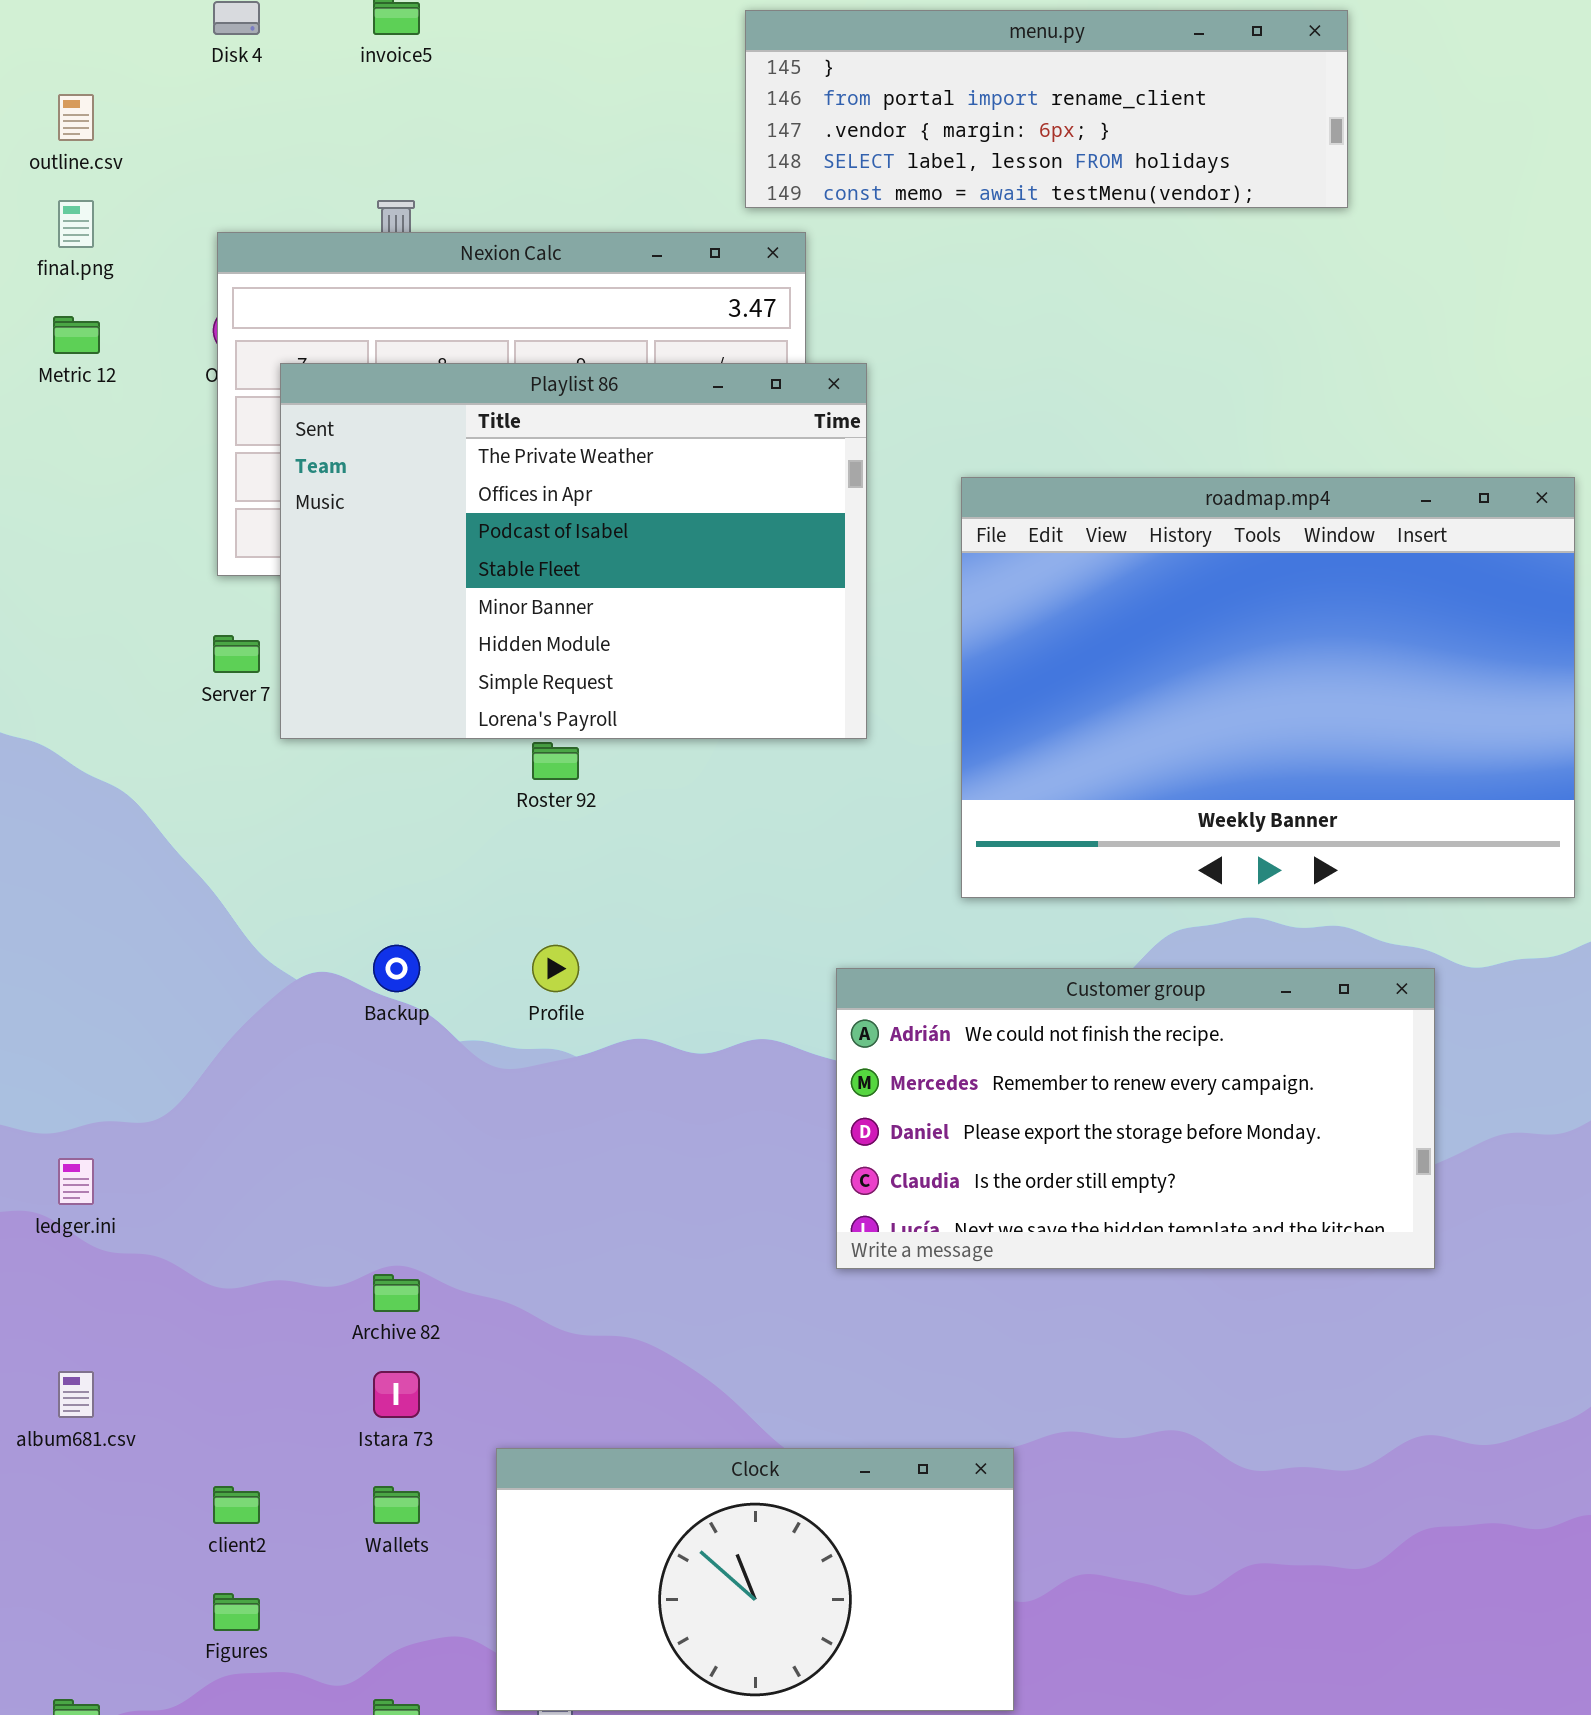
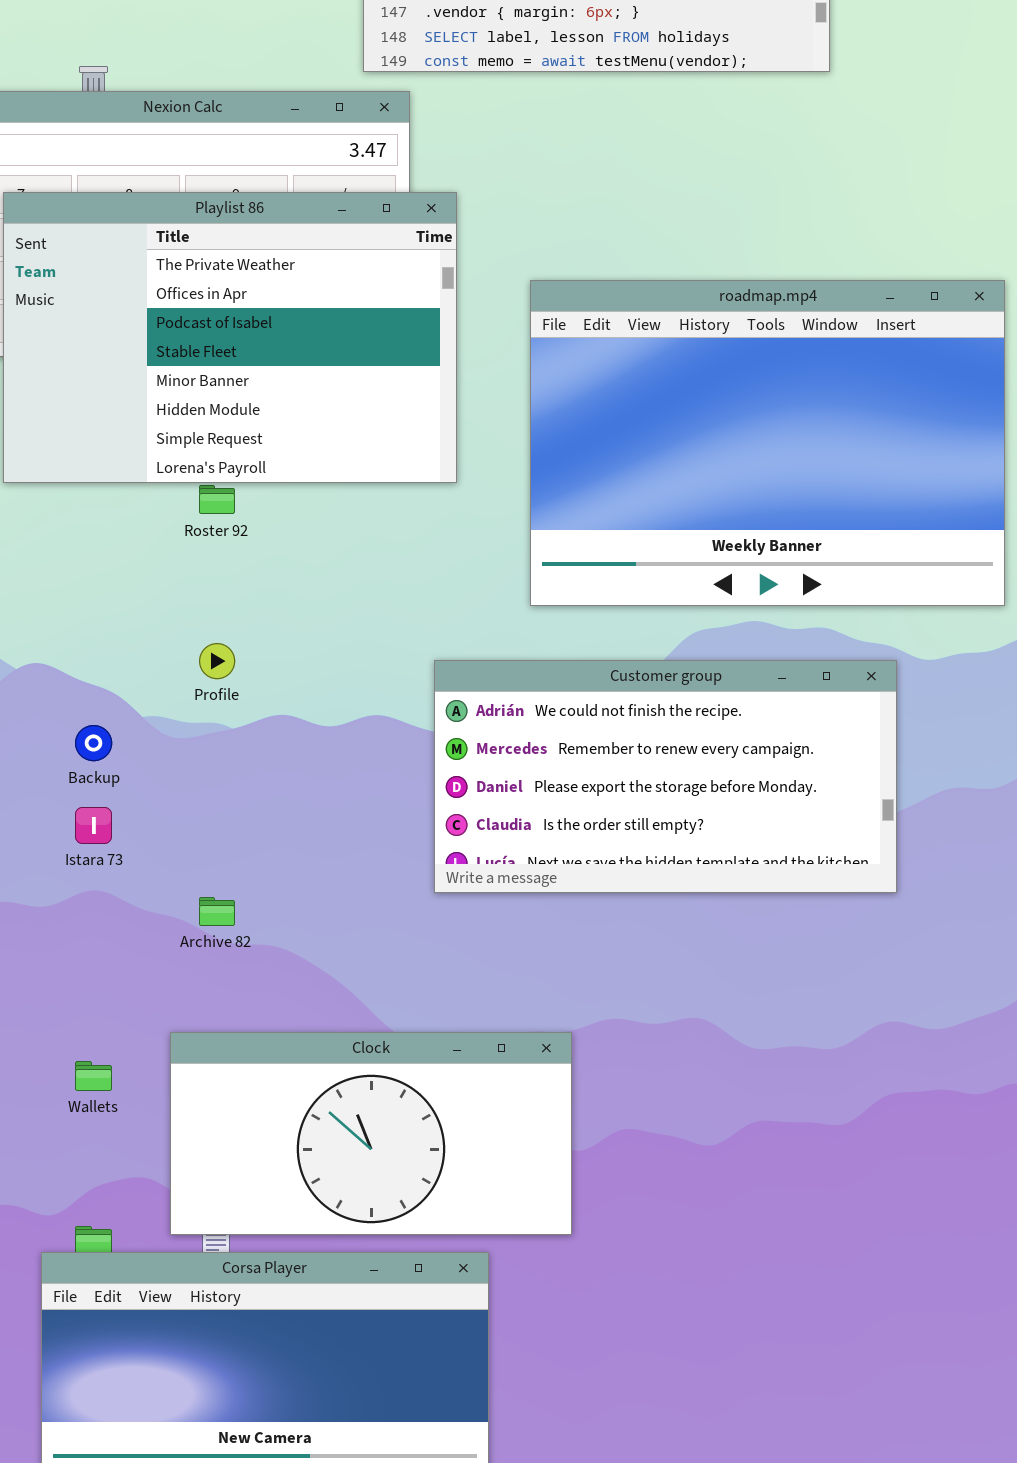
Backup: [373,945,420,992] -> [75,725,112,761], moved
Archive 82: [373,1274,420,1312] -> [199,897,235,926], moved
Istara 73: [373,1371,420,1418] -> [75,807,112,844], moved

